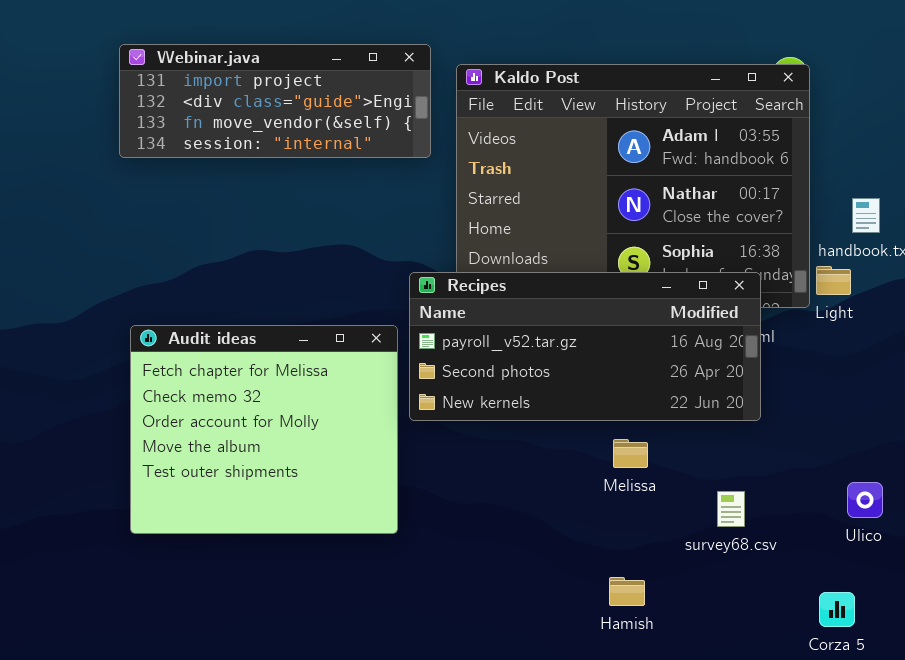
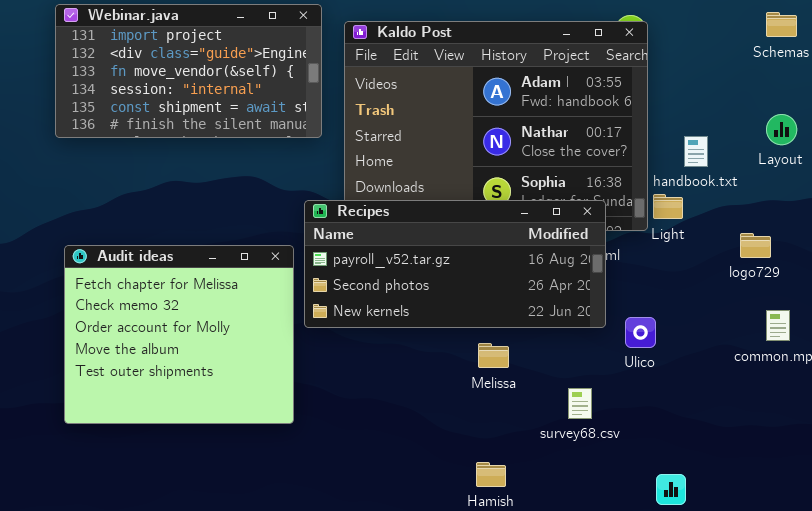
Webinar.java: [119,44,431,158] -> [55,4,322,138], resized
Ulico: [847,482,883,518] -> [625,317,656,348], moved

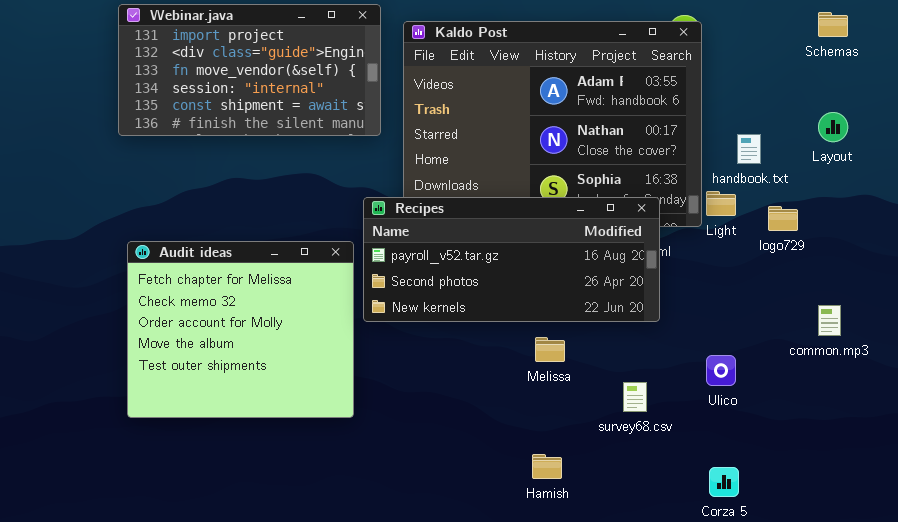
logo729: [740,233,771,258] -> [768,206,798,231], moved
Ulico: [625,317,656,348] -> [706,355,736,386], moved

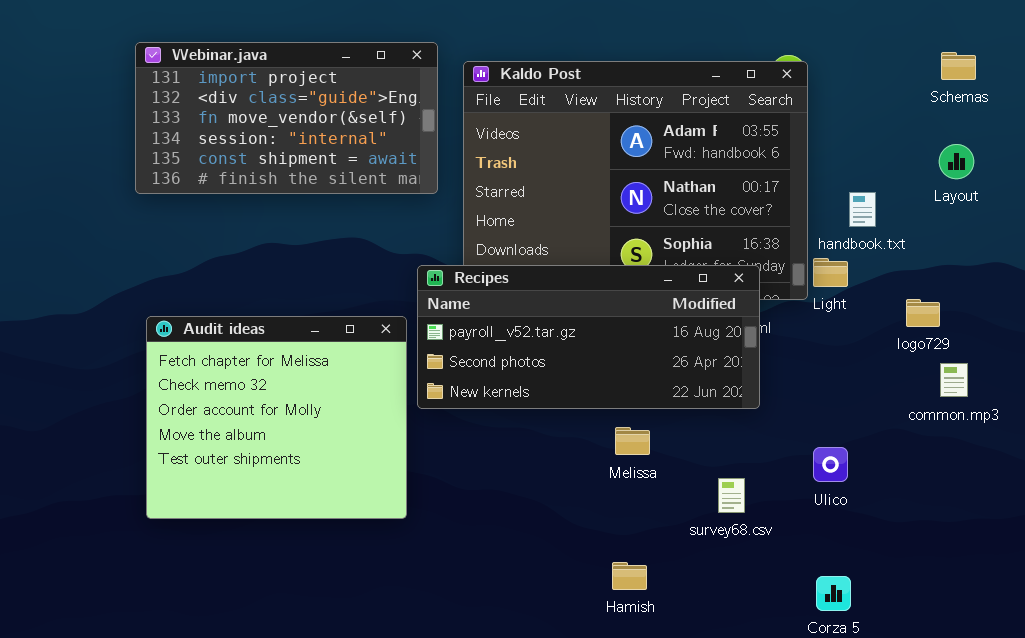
Layout: [818,112,848,142] -> [939,144,974,179], moved
logo729: [768,206,798,231] -> [906,299,940,327], moved
common.mp3: [818,305,841,336] -> [940,363,968,397], moved

